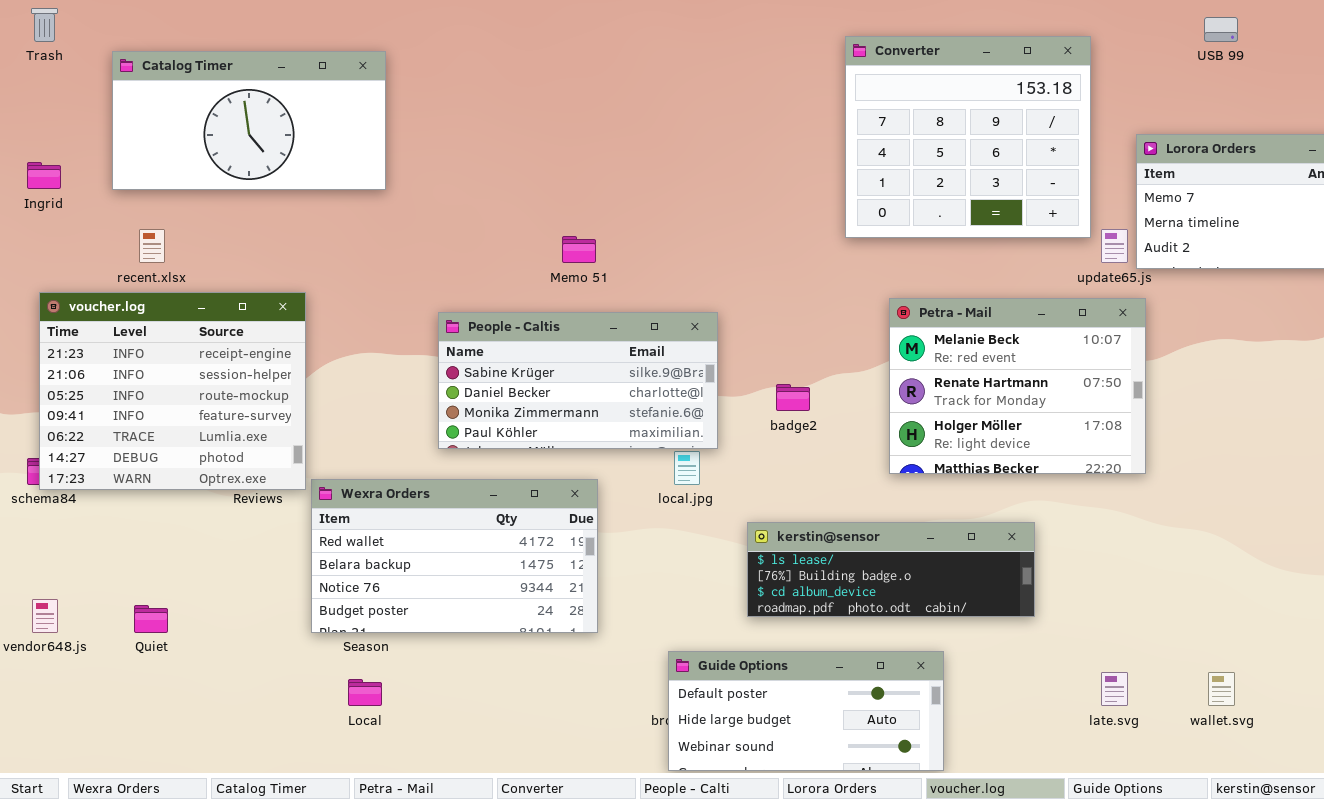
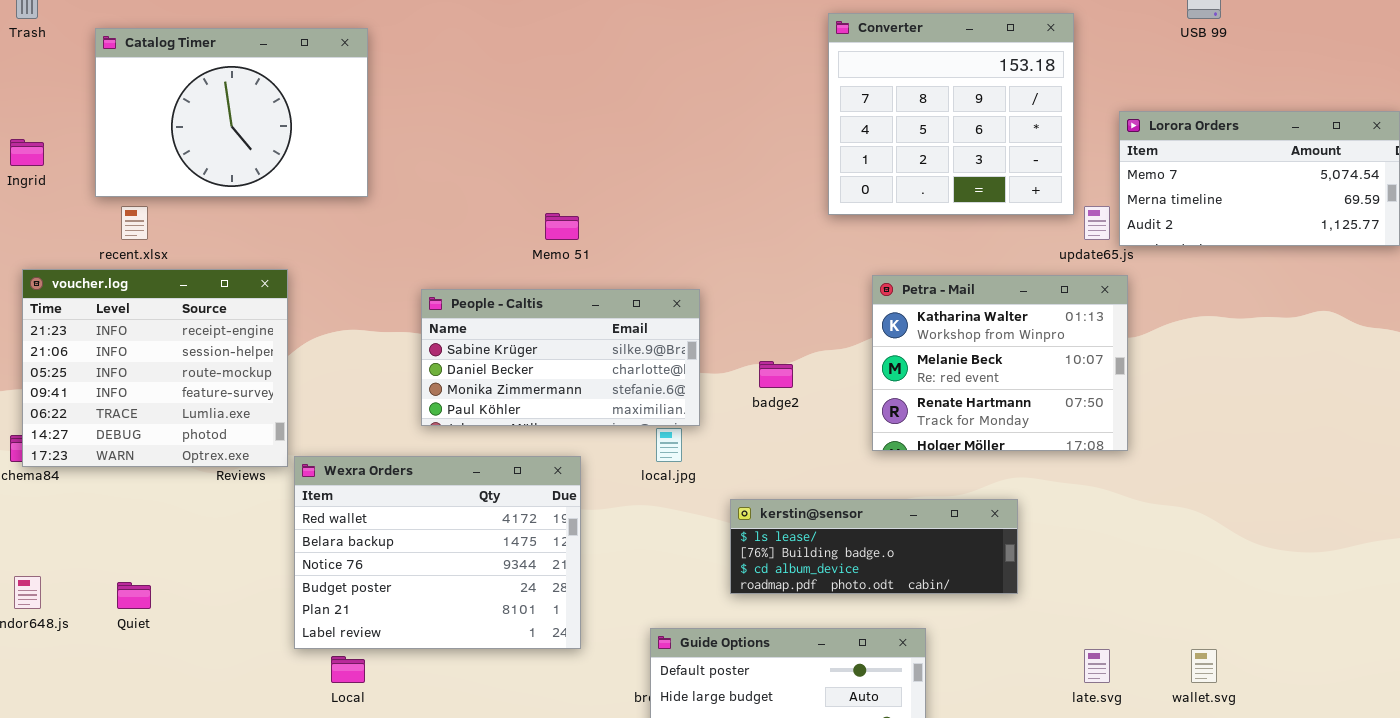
Catalog Timer: [112,51,386,190] -> [95,28,368,197], resized
Petra - Mail: [889,298,1146,474] -> [872,275,1128,451], scrolled up 1 row
Wexra Orders: [311,479,598,633] -> [294,456,581,649], resized

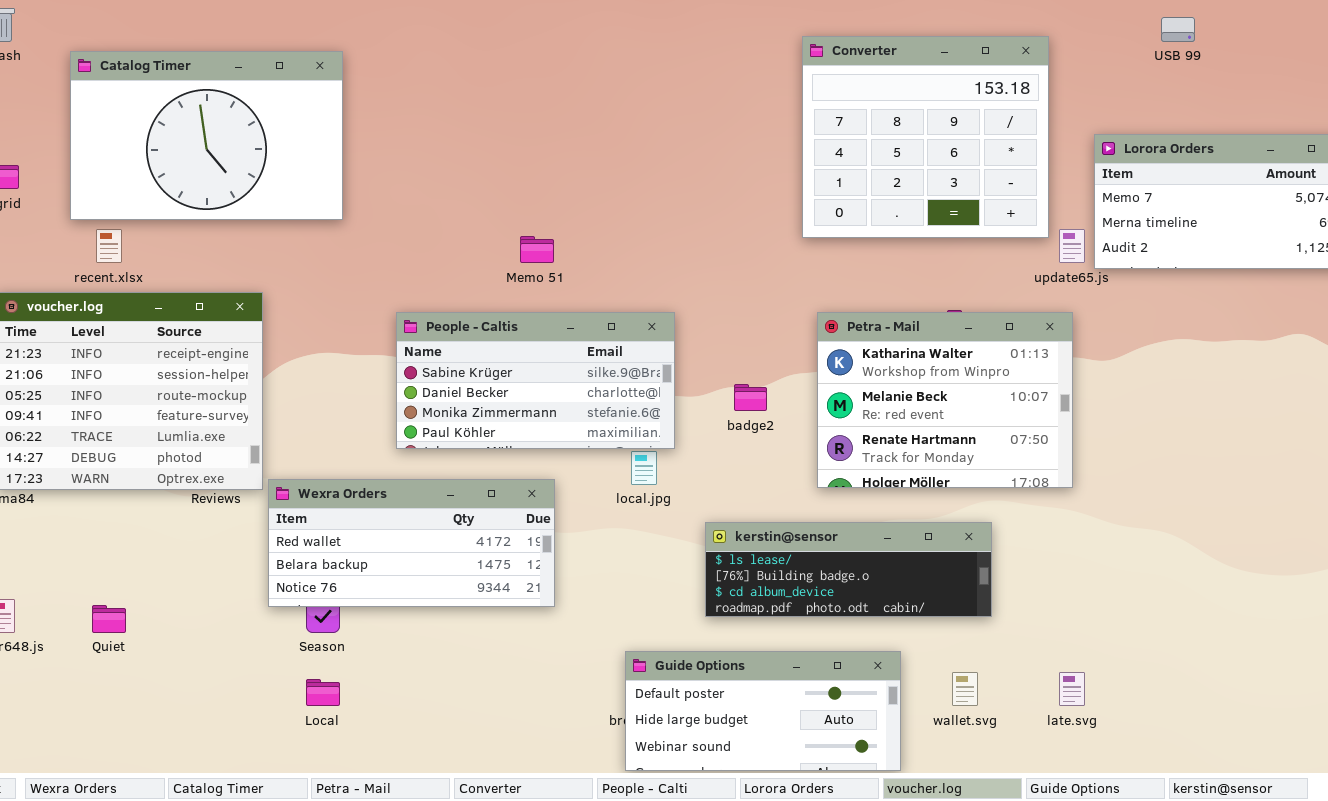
Petra - Mail: [872,275,1128,451] -> [817,312,1073,488], moved
Wexra Orders: [294,456,581,649] -> [268,479,555,607], resized
wallet.svg: [1191,649,1217,683] -> [952,672,978,706], moved

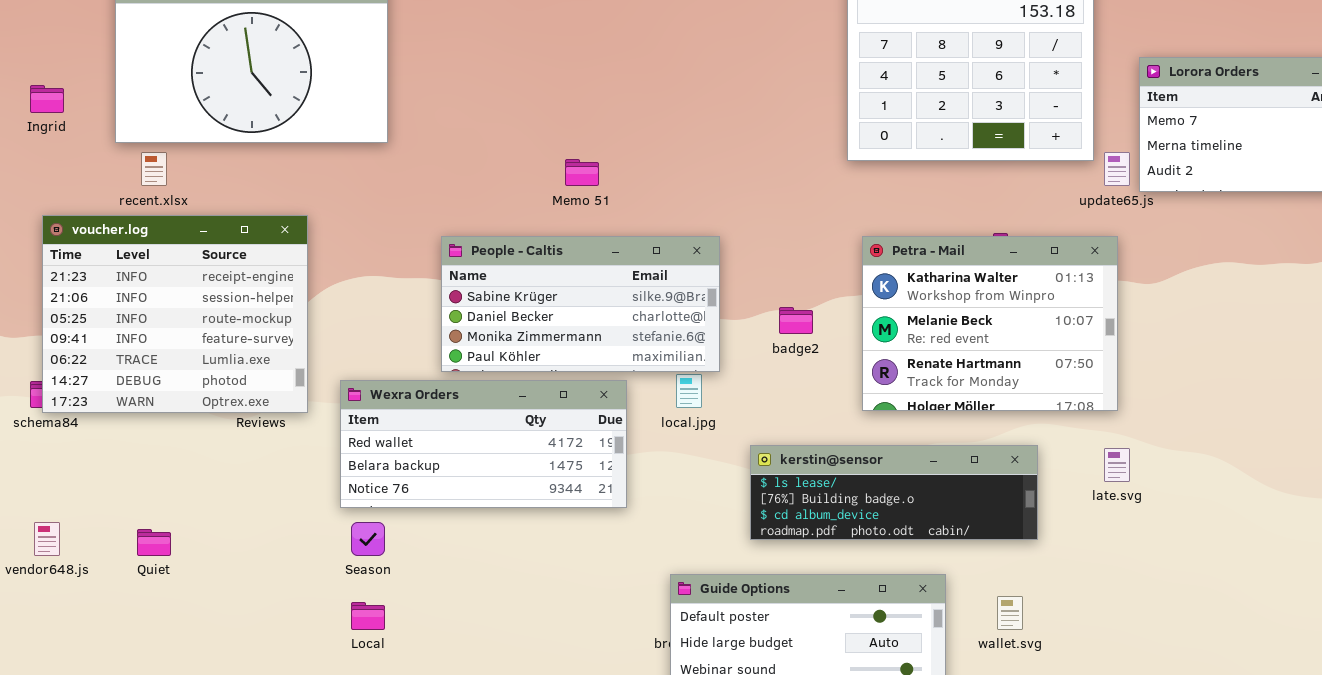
Wexra Orders: [268,479,555,607] -> [340,380,627,508], moved
late.svg: [1059,672,1085,706] -> [1104,448,1130,482], moved

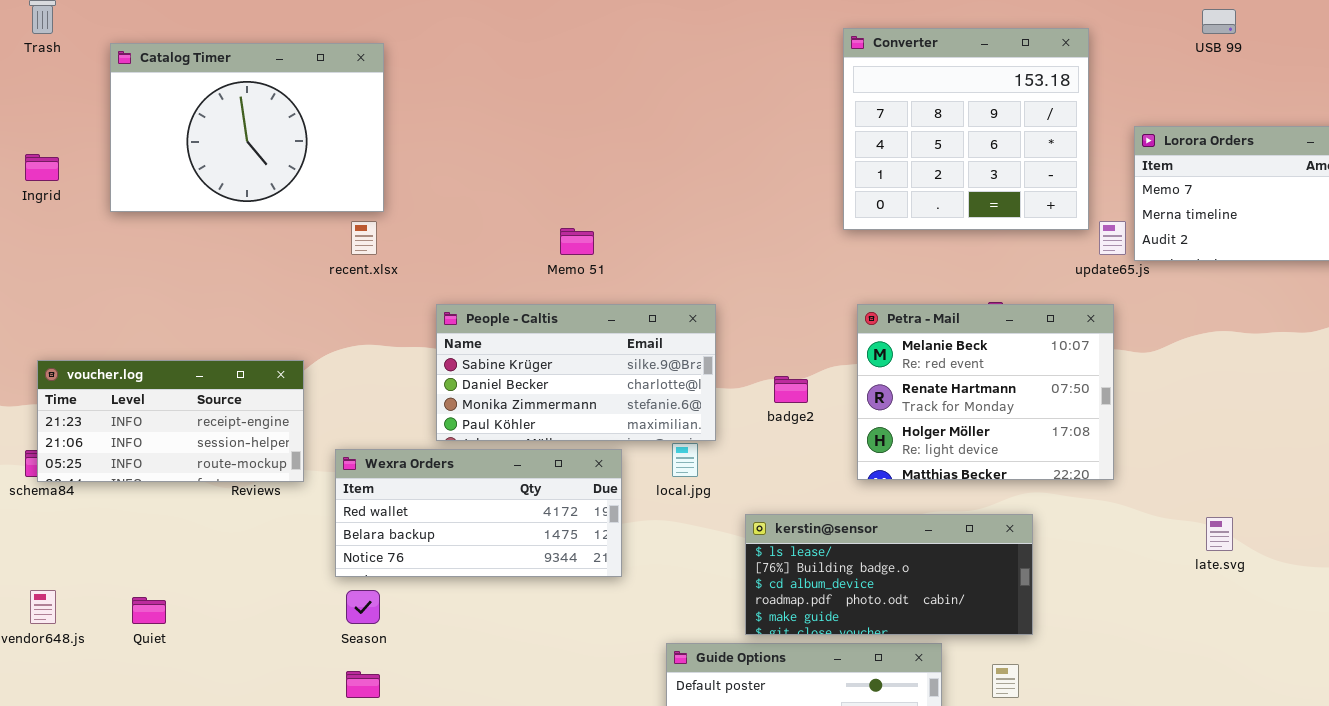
recent.xlsx: [141,152,167,186] -> [351,221,377,255], moved
voucher.log: [42,215,308,413] -> [37,360,304,482], resized
Petra - Mail: [862,236,1118,411] -> [857,304,1114,480], scrolled down 1 row
kerstin@sensor: [750,445,1038,540] -> [745,514,1033,635], resized
late.svg: [1104,448,1130,482] -> [1206,517,1233,551], moved

